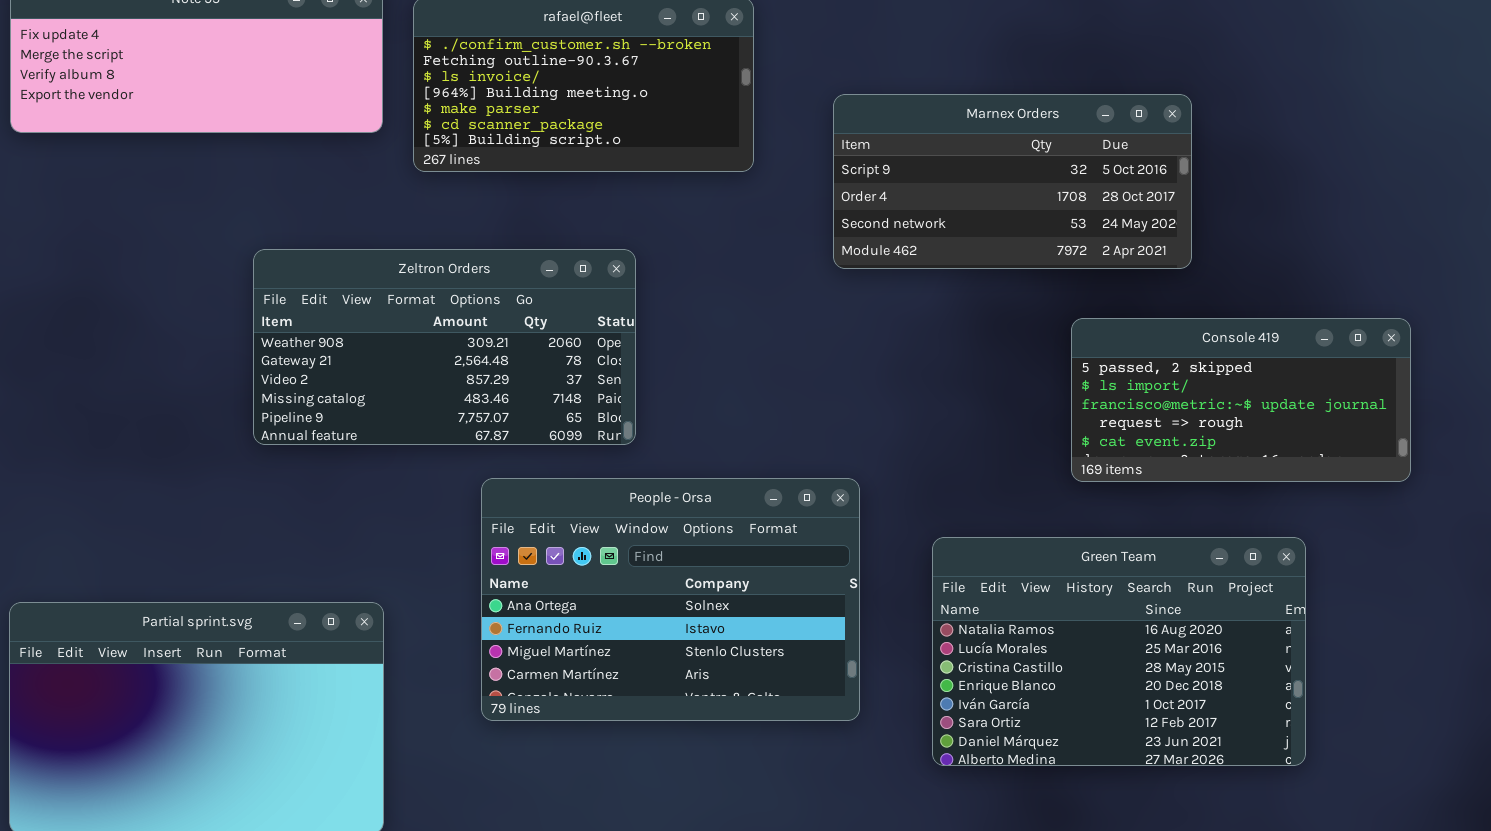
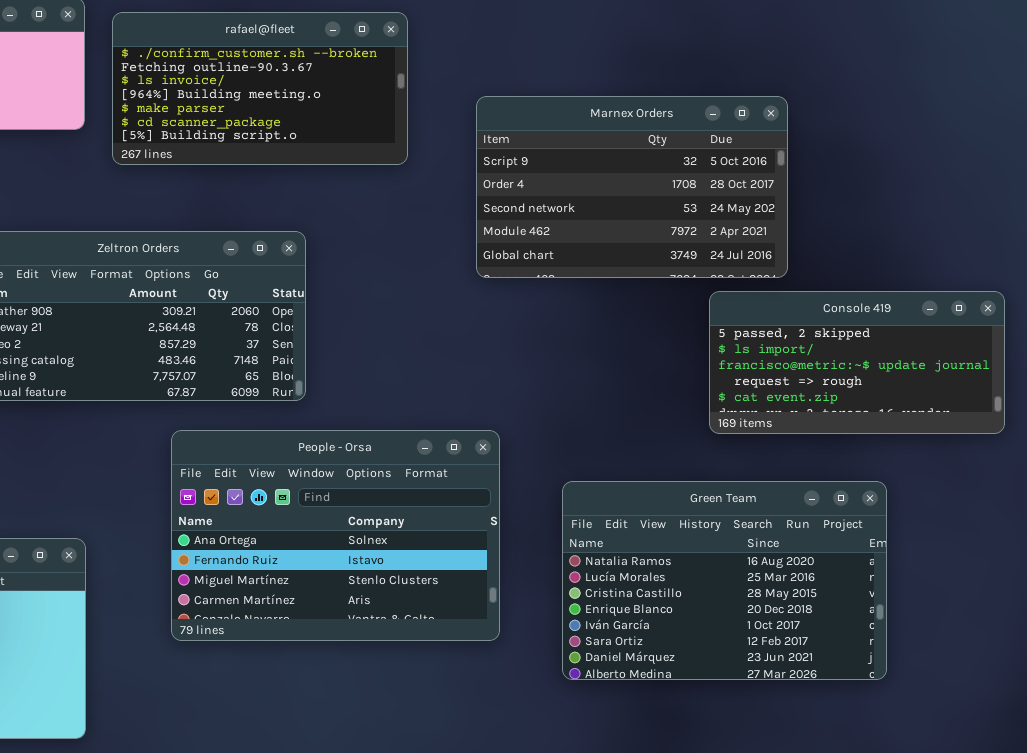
Marnex Orders: [833,94,1192,269] -> [476,96,788,278], resized
Console 419: [1071,318,1411,482] -> [709,291,1005,434], moved

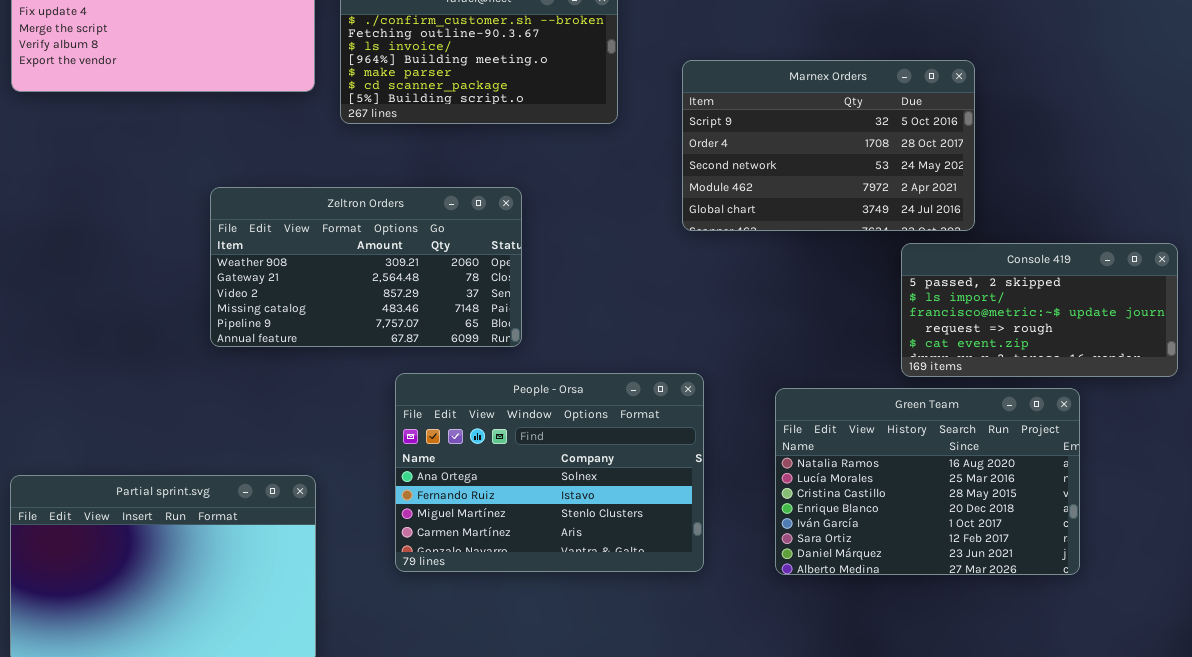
Green Team: [562,481,887,680] -> [775,388,1080,575], moved

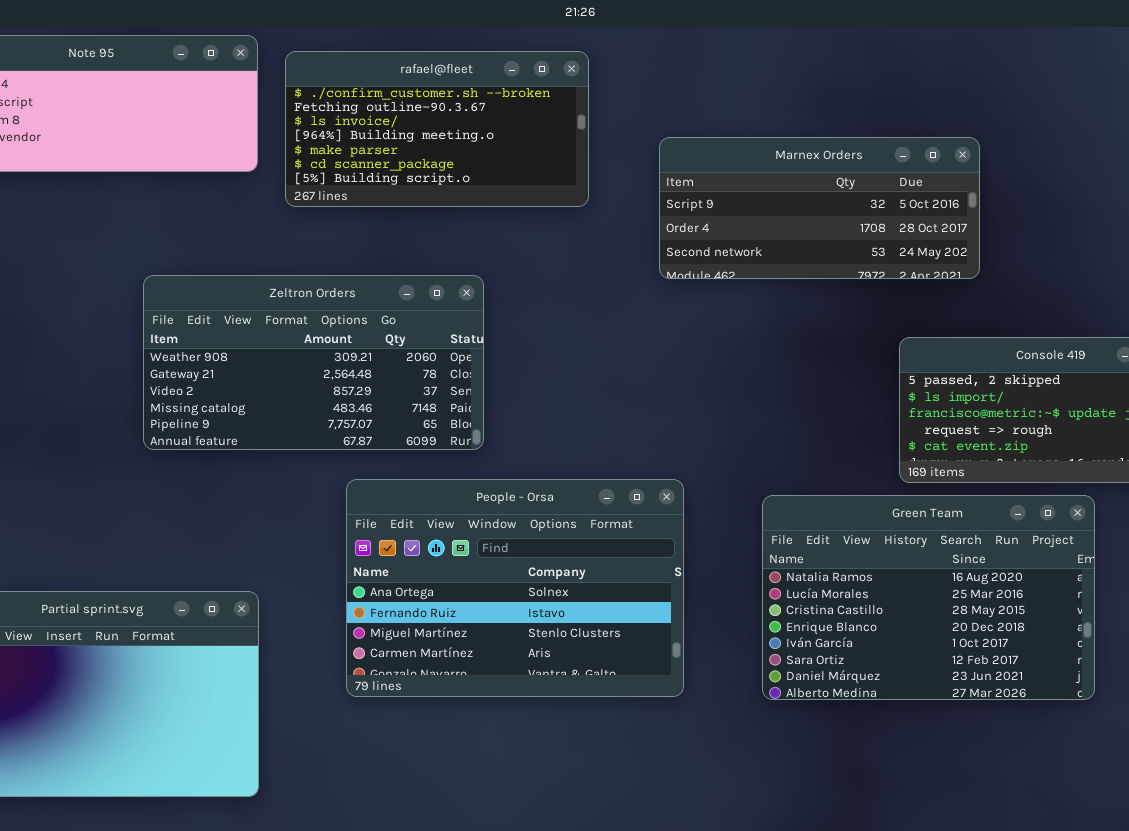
Marnex Orders: [682,60,975,231] -> [659,137,980,279], resized

